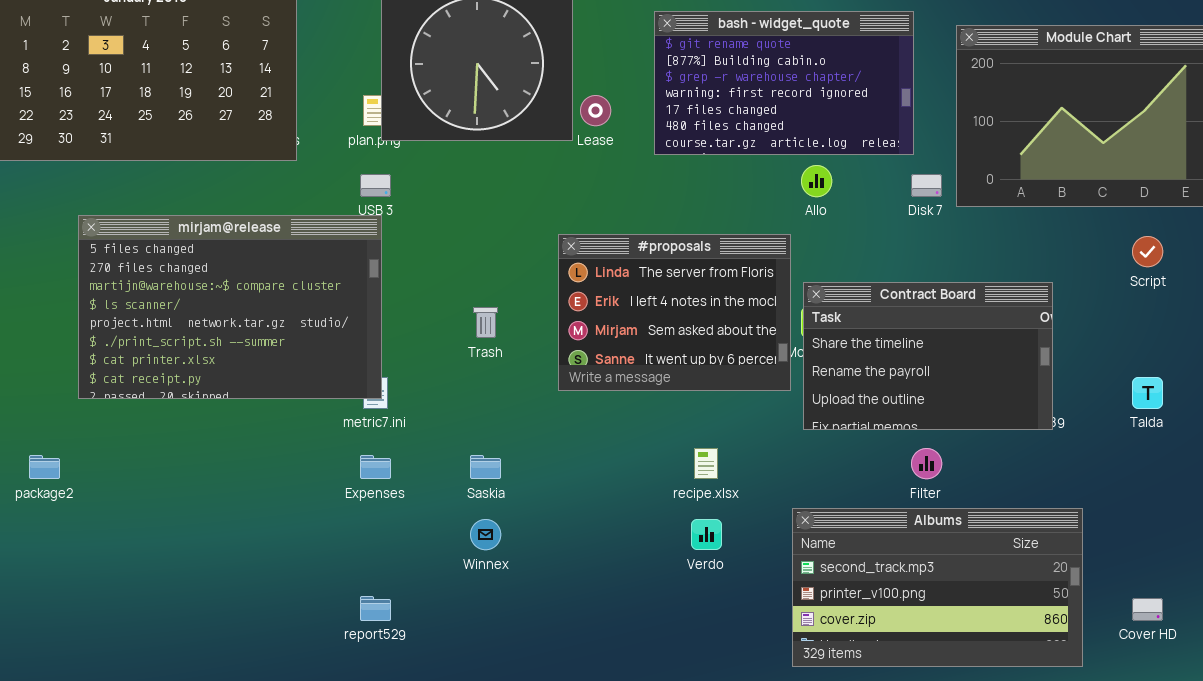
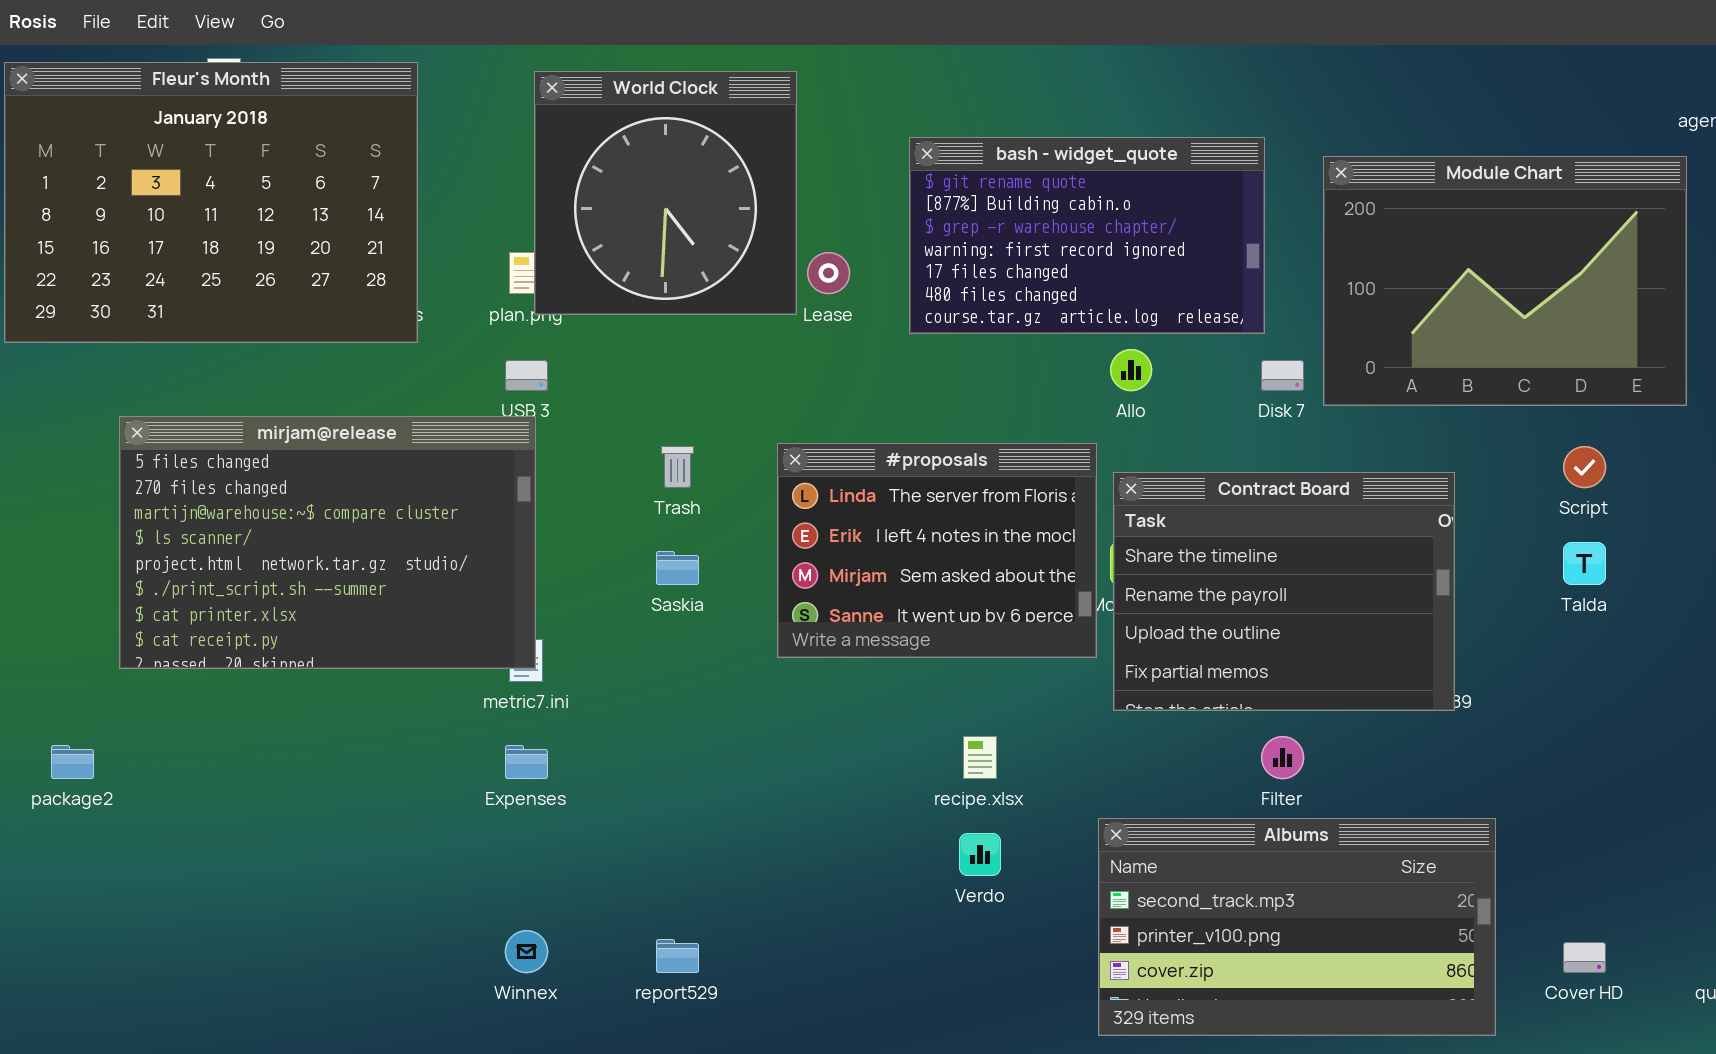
Contract Board: [803,282,1053,430] -> [1113,472,1455,711], resized
Trash: [473,307,498,338] -> [661,446,694,488], moved
Talda: [1132,377,1163,409] -> [1563,542,1606,585], moved
Saskia: [470,455,501,479] -> [656,551,699,585], moved
Winnex: [470,519,501,550] -> [505,930,548,973], moved
report529: [360,596,391,621] -> [656,939,699,973], moved

